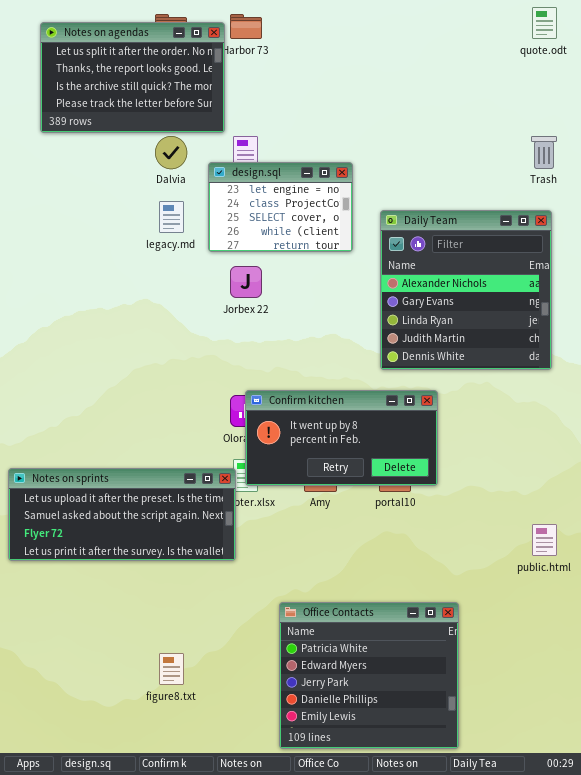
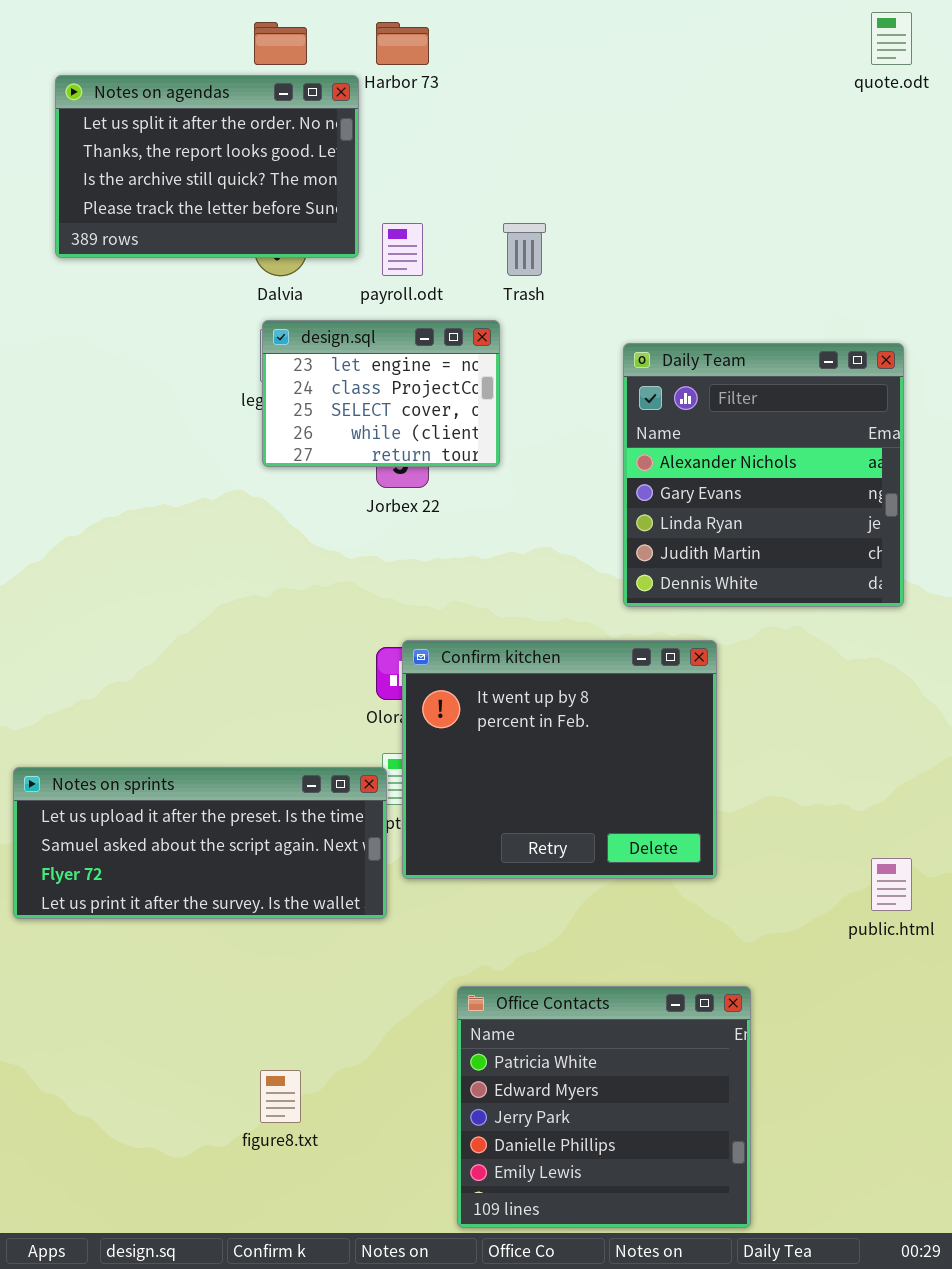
Notes on agendas: [40,22,225,133] -> [55,75,359,258], moved
Trash: [531,136,557,169] -> [503,223,546,276], moved
design.sql: [208,162,353,252] -> [262,320,500,467], moved
Confirm kitchen: [245,390,438,486] -> [402,640,717,879], resized

